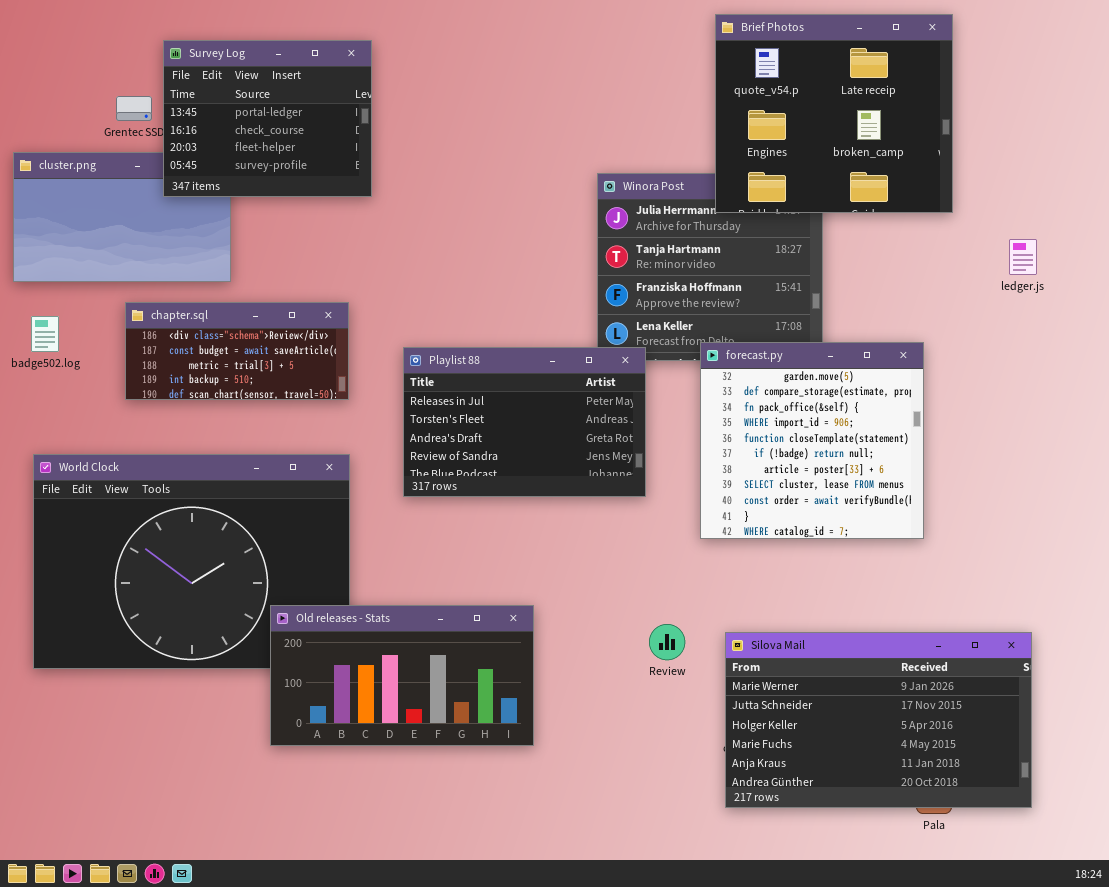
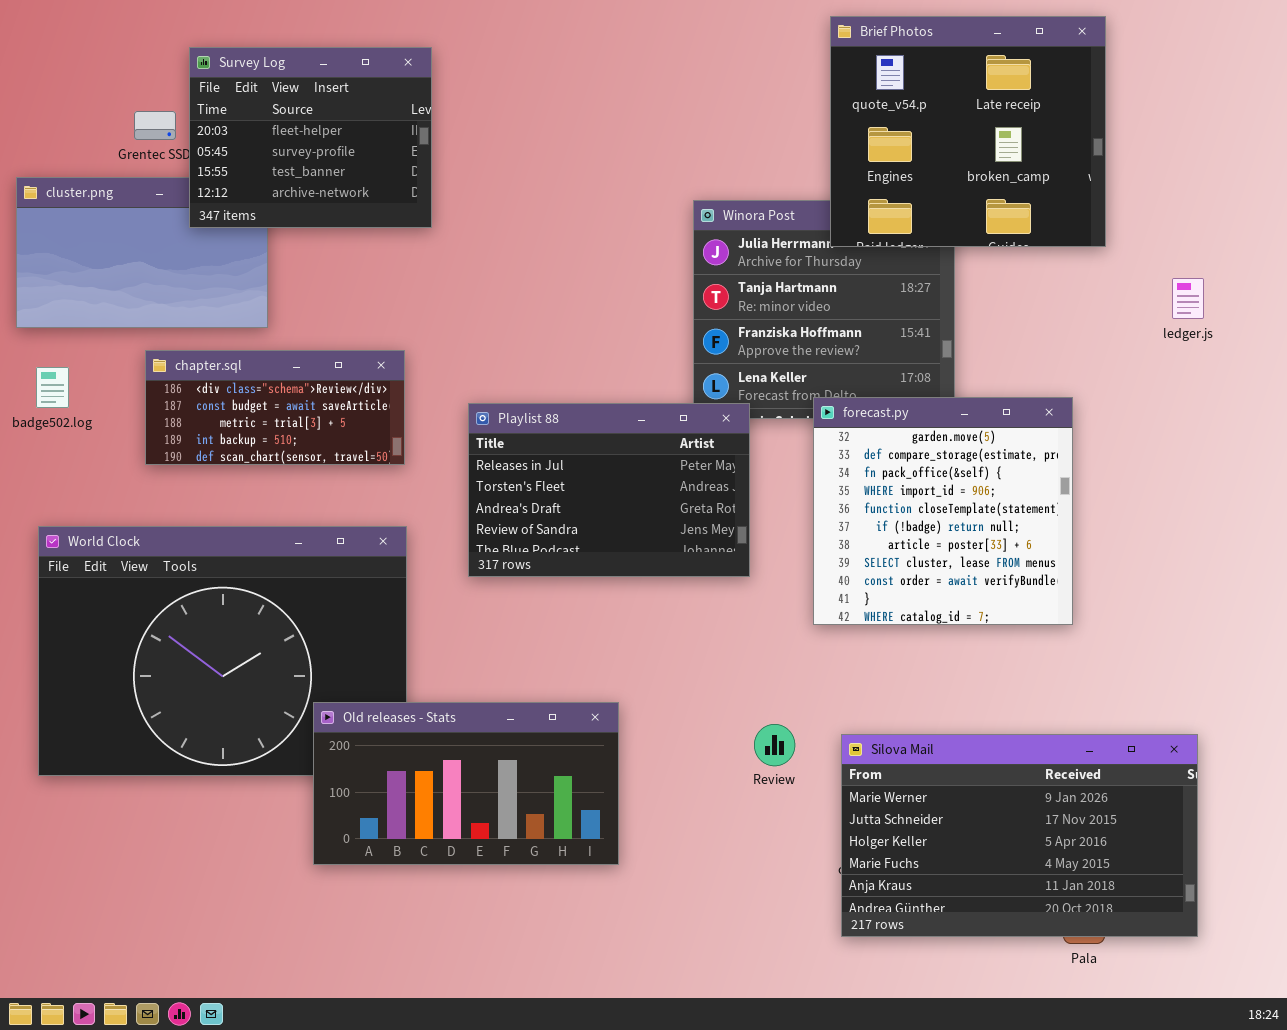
Survey Log: [163,40,372,197] -> [189,47,432,228], scrolled down 2 rows

